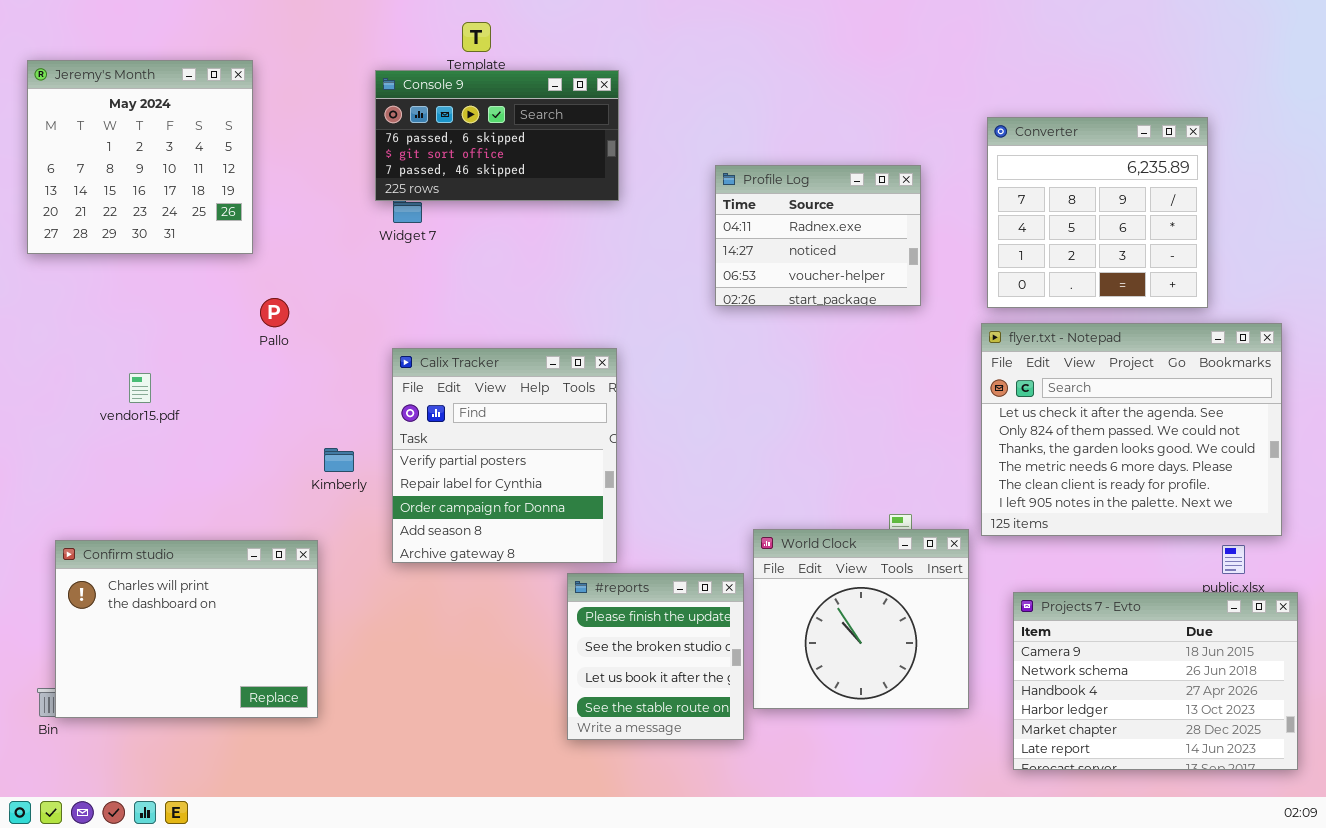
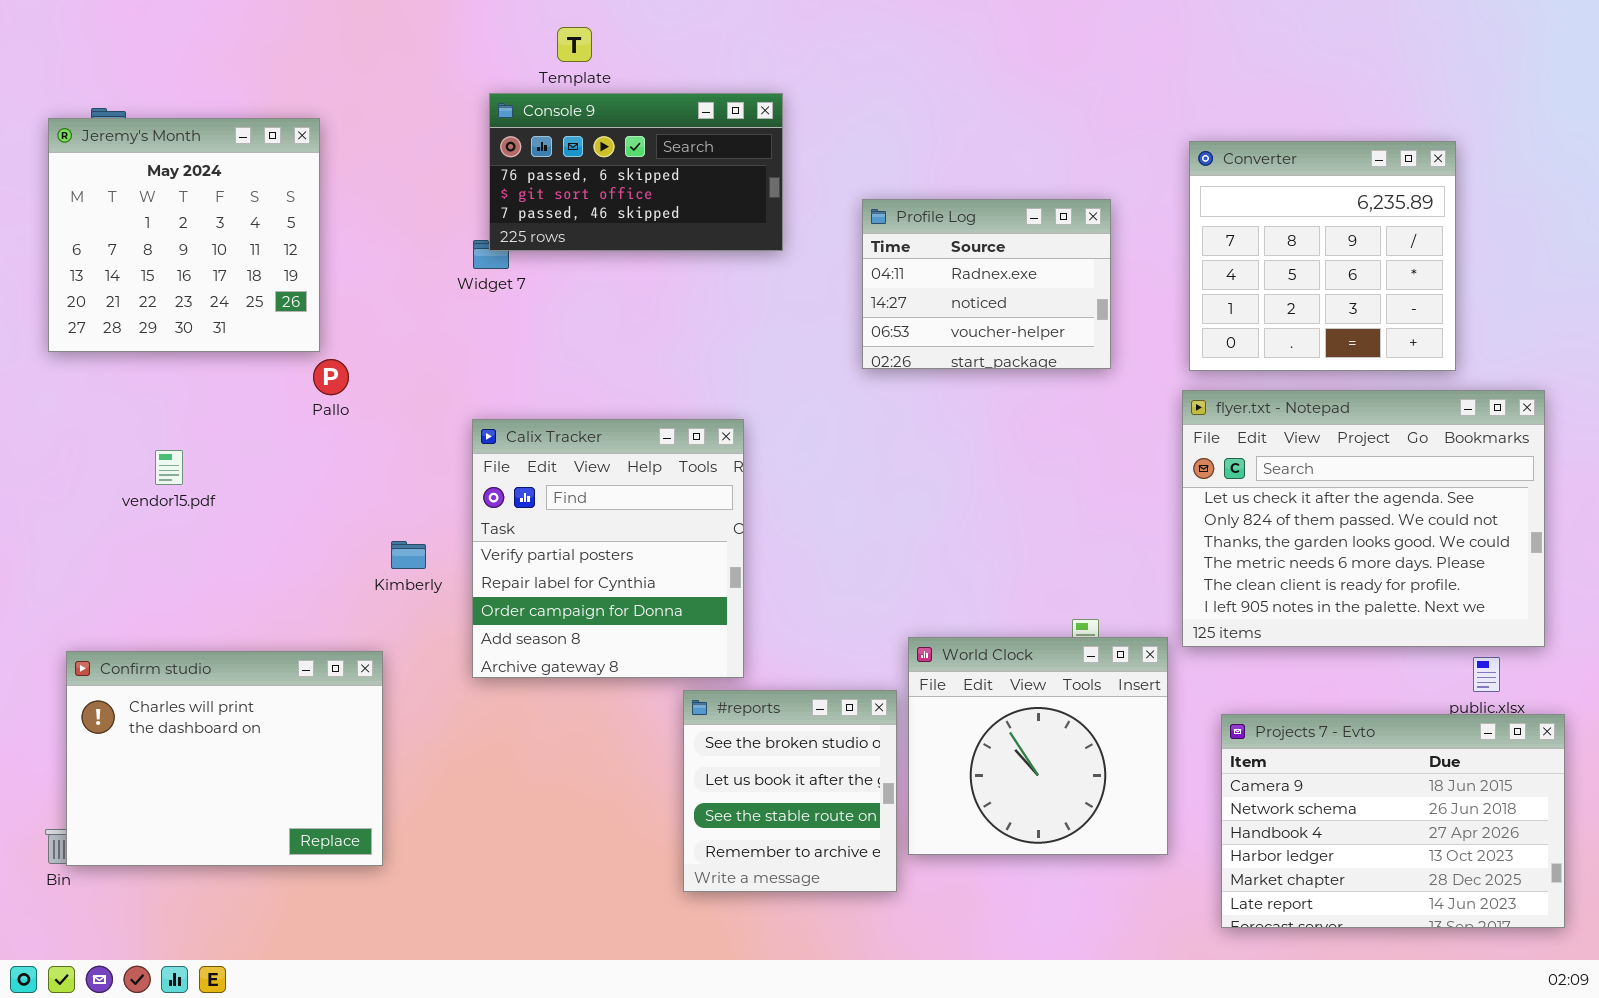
Jeremy's Month: [27,60,253,254] -> [48,118,320,352], moved
Console 9: [375,70,619,201] -> [489,93,783,251], moved
#reports: [567,573,744,740] -> [683,690,897,892], scrolled down 1 row

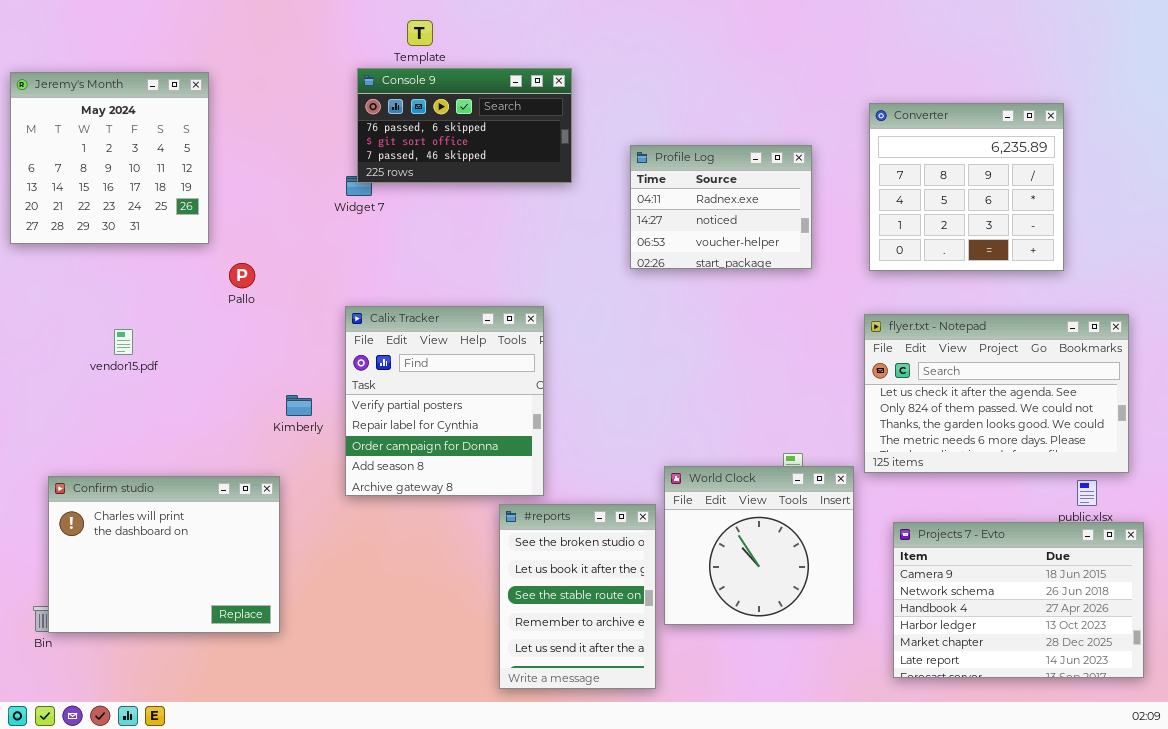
Jeremy's Month: [48,118,320,352] -> [10,72,209,244], moved
flyer.txt - Notepad: [1182,390,1545,647] -> [864,314,1129,473], resized
#reports: [683,690,897,892] -> [499,504,656,689], resized

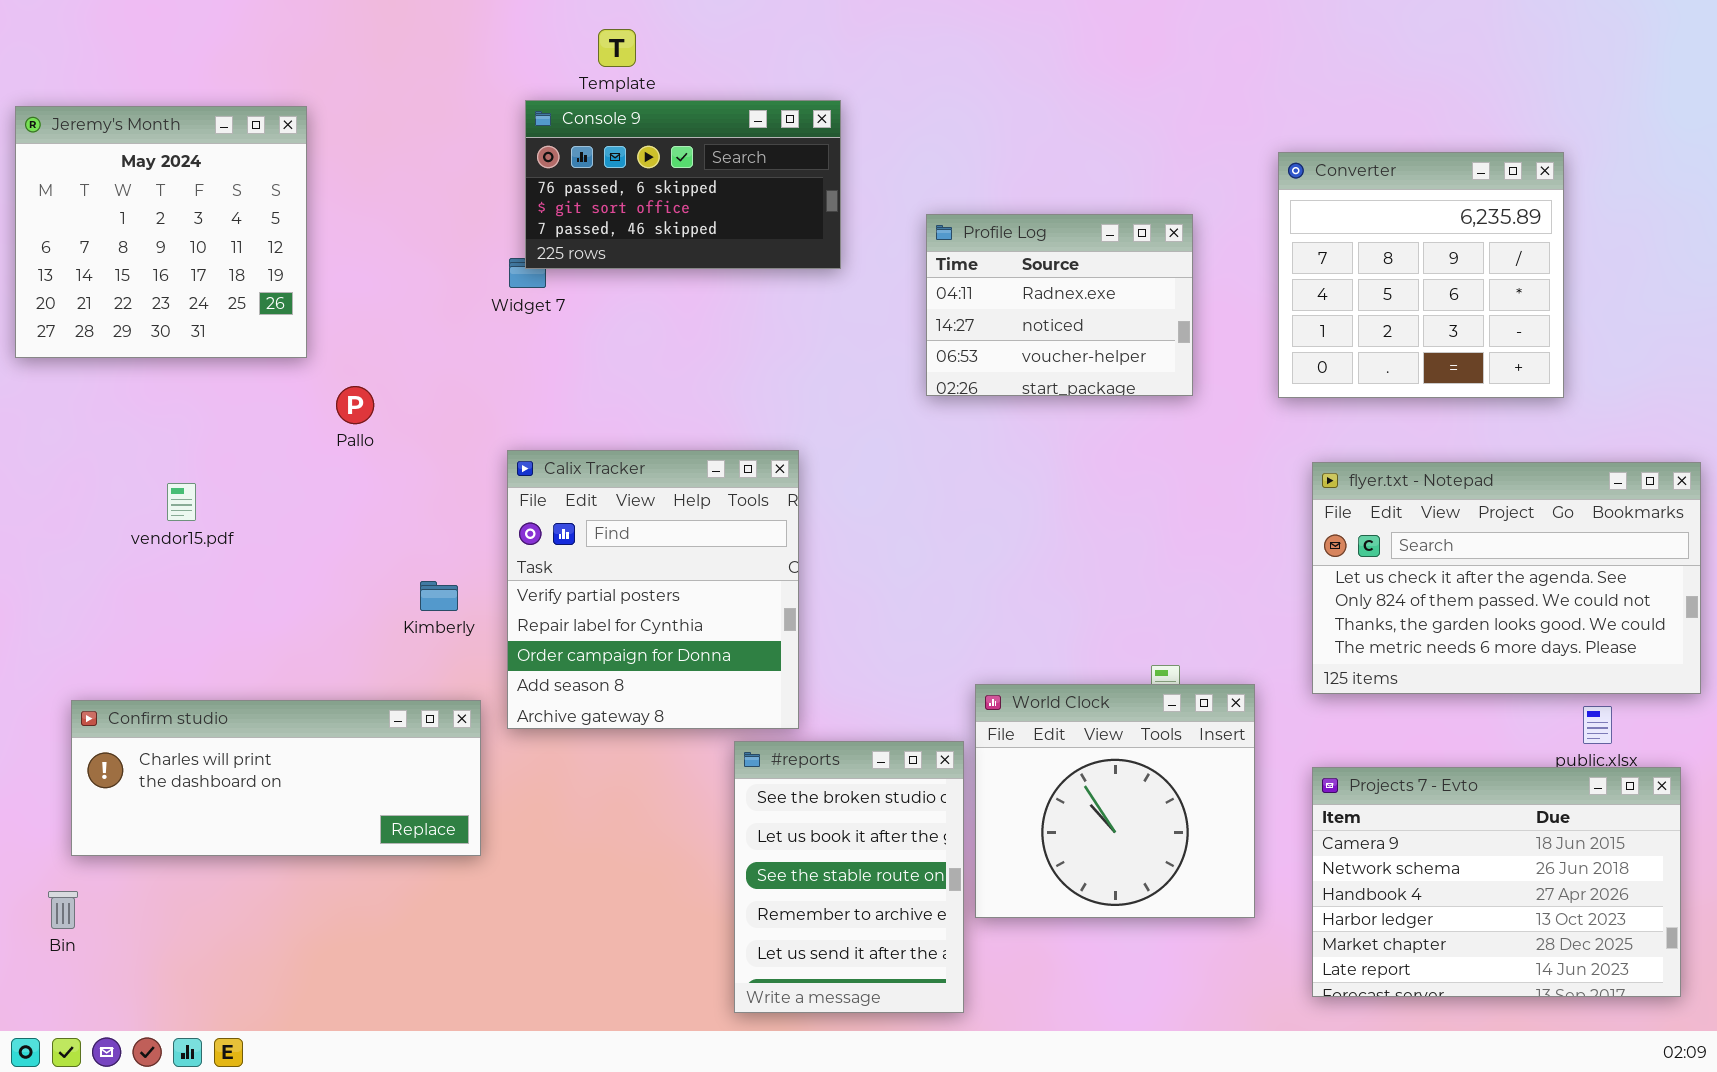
flyer.txt - Notepad: [864,314,1129,473] -> [1312,462,1701,694], moved
Confirm studio: [48,476,280,633] -> [71,700,481,856], resized

